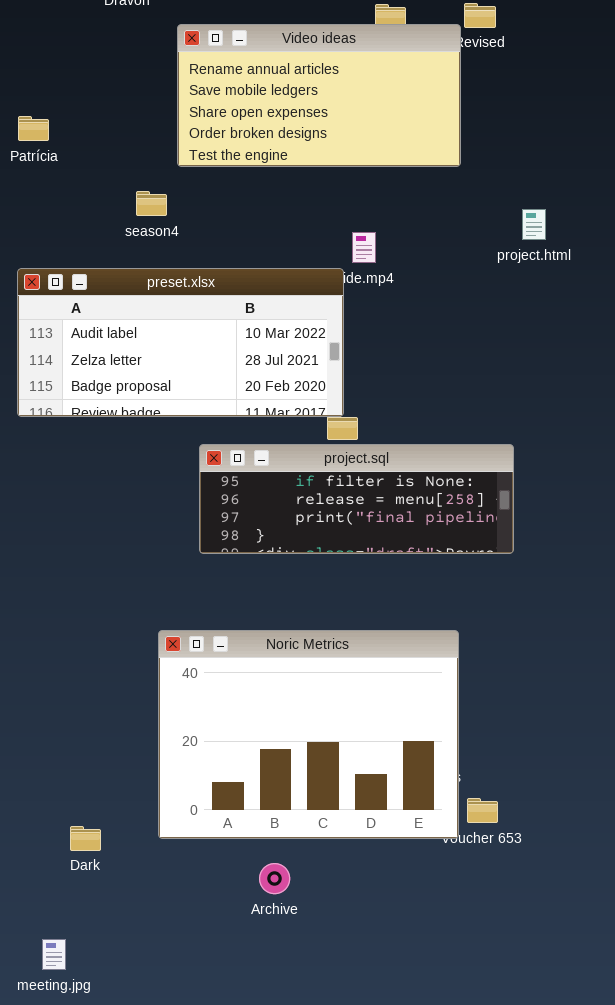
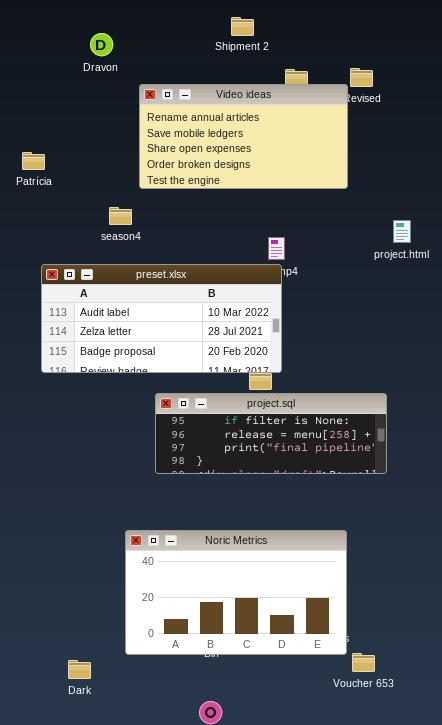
preset.xlsx: [17,268,344,417] -> [41,264,282,373], moved
Noric Metrics: [158,630,459,839] -> [125,530,347,655], resized
Dark: [70,826,101,851] -> [68,660,91,679], moved

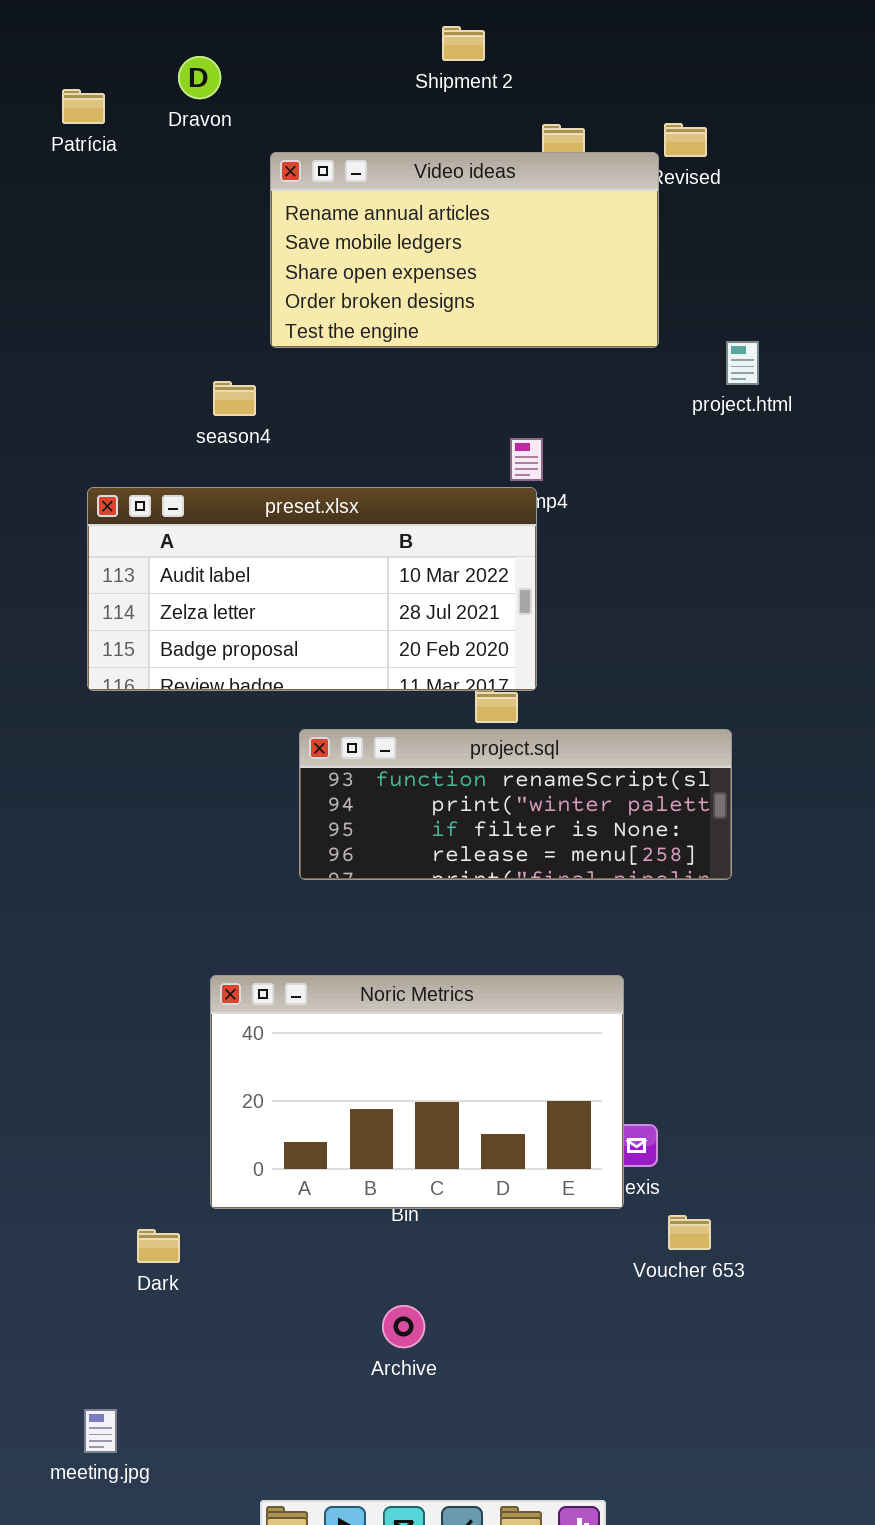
Patrícia: [22,152,45,170] -> [62,89,105,124], moved
project.html: [393,220,411,243] -> [726,341,759,385], moved
project.sql: [155,393,387,474] -> [299,729,732,880], scrolled up 2 rows
Noric Metrics: [125,530,347,655] -> [210,975,624,1209], moved

